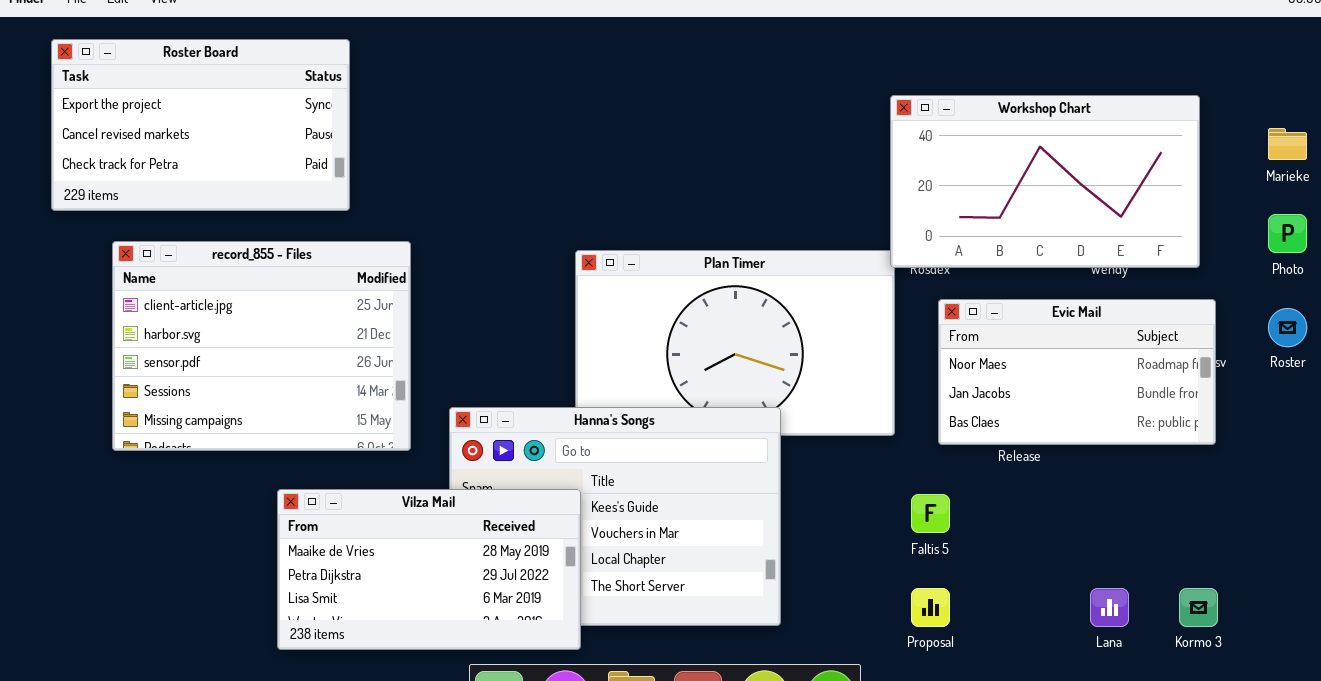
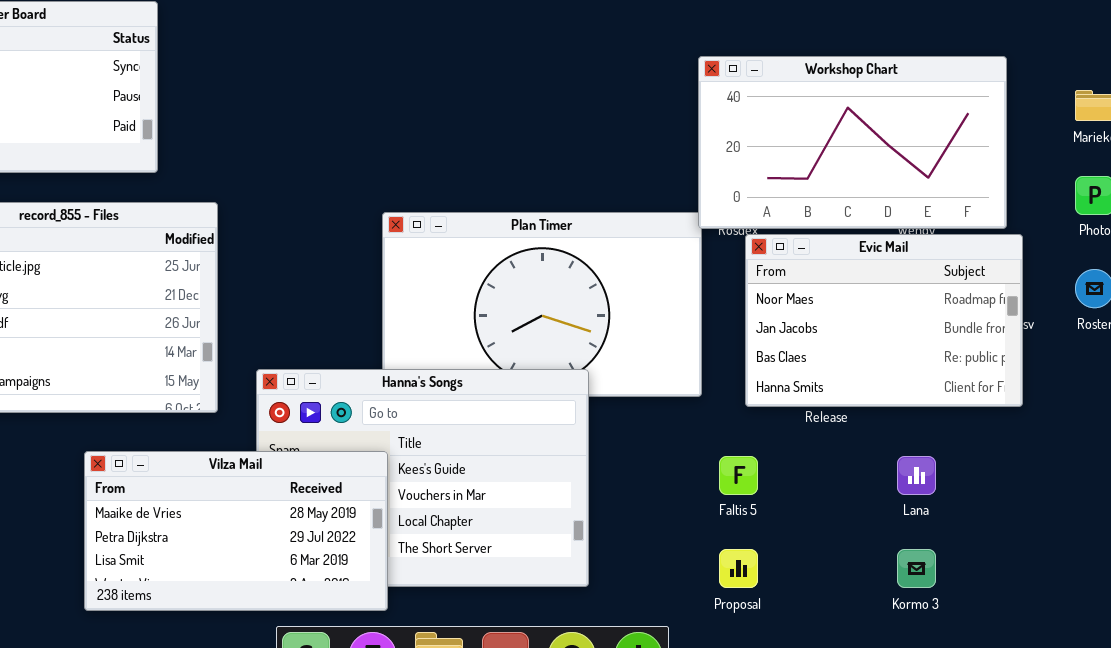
Evic Mail: [938,299,1216,445] -> [745,234,1023,407], resized
Lana: [1090,588,1129,627] -> [897,456,936,495], moved
Kormo 3: [1179,588,1218,627] -> [897,549,936,588], moved

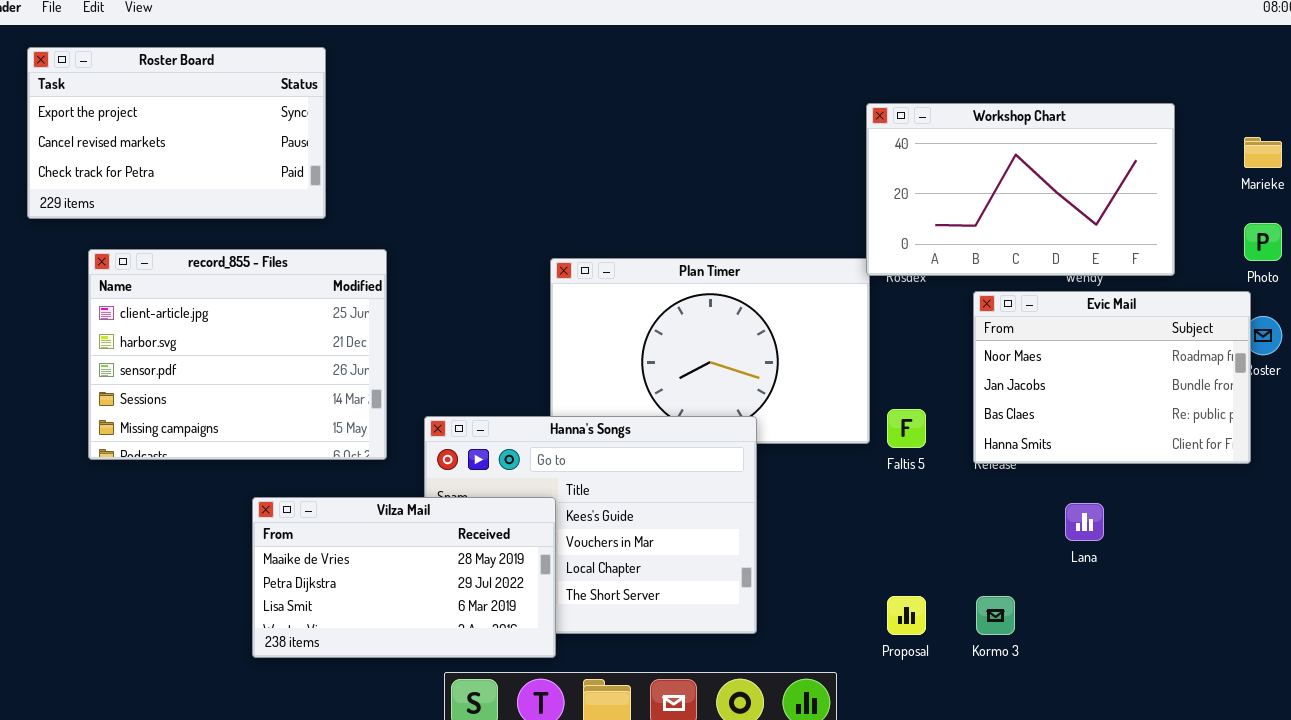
Evic Mail: [745,234,1023,407] -> [973,291,1251,464], moved
Faltis 5: [719,456,758,495] -> [887,409,926,448], moved
Kormo 3: [897,549,936,588] -> [976,596,1015,635], moved

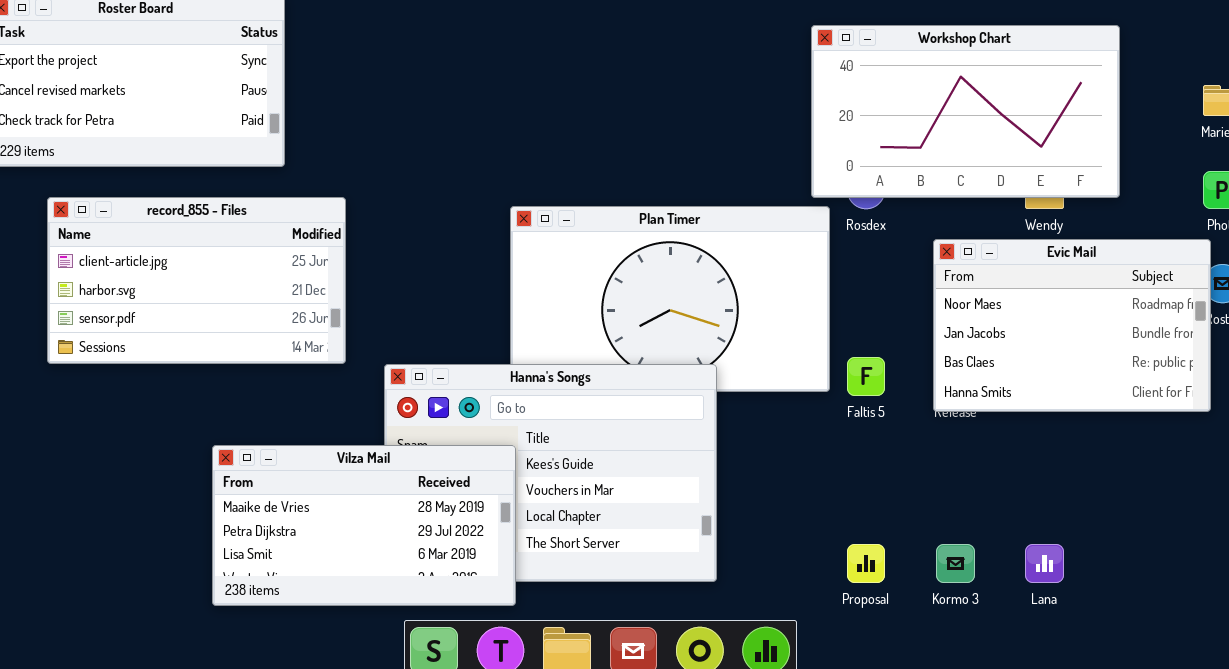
Workshop Chart: [866,103,1175,276] -> [811,25,1120,198], moved
record_855 - Files: [88,249,387,460] -> [47,197,346,364], resized
Lana: [1065,503,1104,541] -> [1025,544,1064,583], moved

